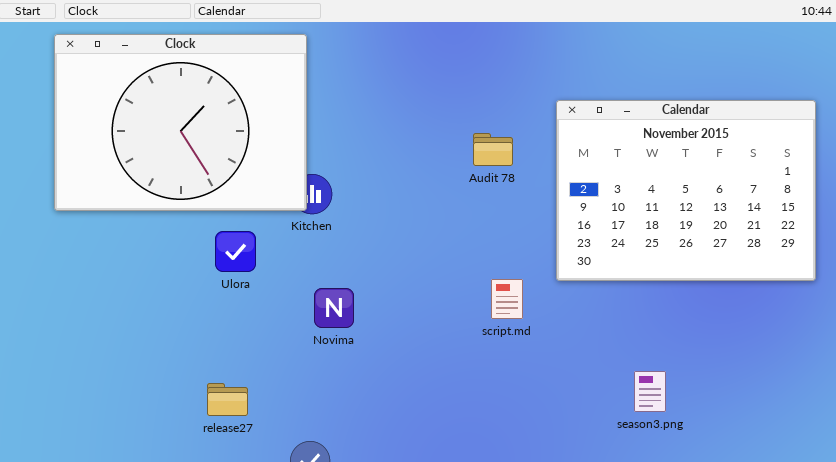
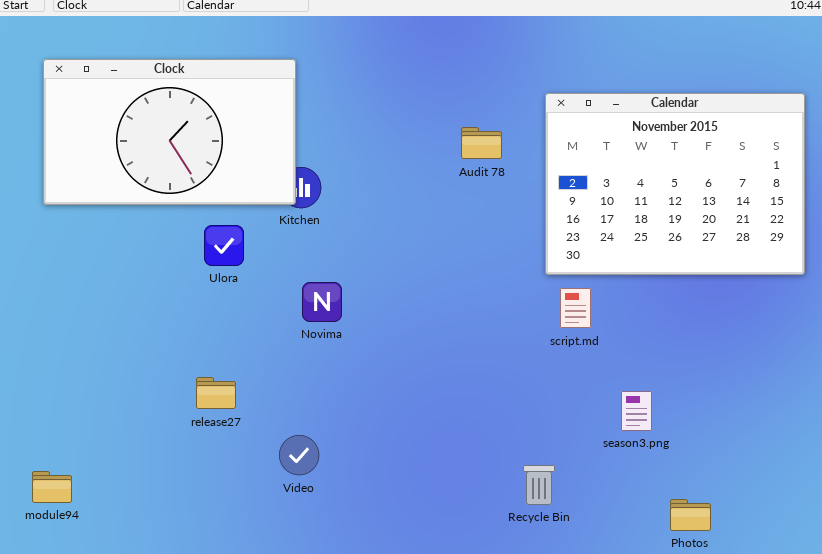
Clock: [54,34,307,211] -> [43,59,296,205], resized
script.md: [491,279,523,319] -> [560,288,591,328], moved
season3.png: [634,371,666,412] -> [621,391,652,431], moved

